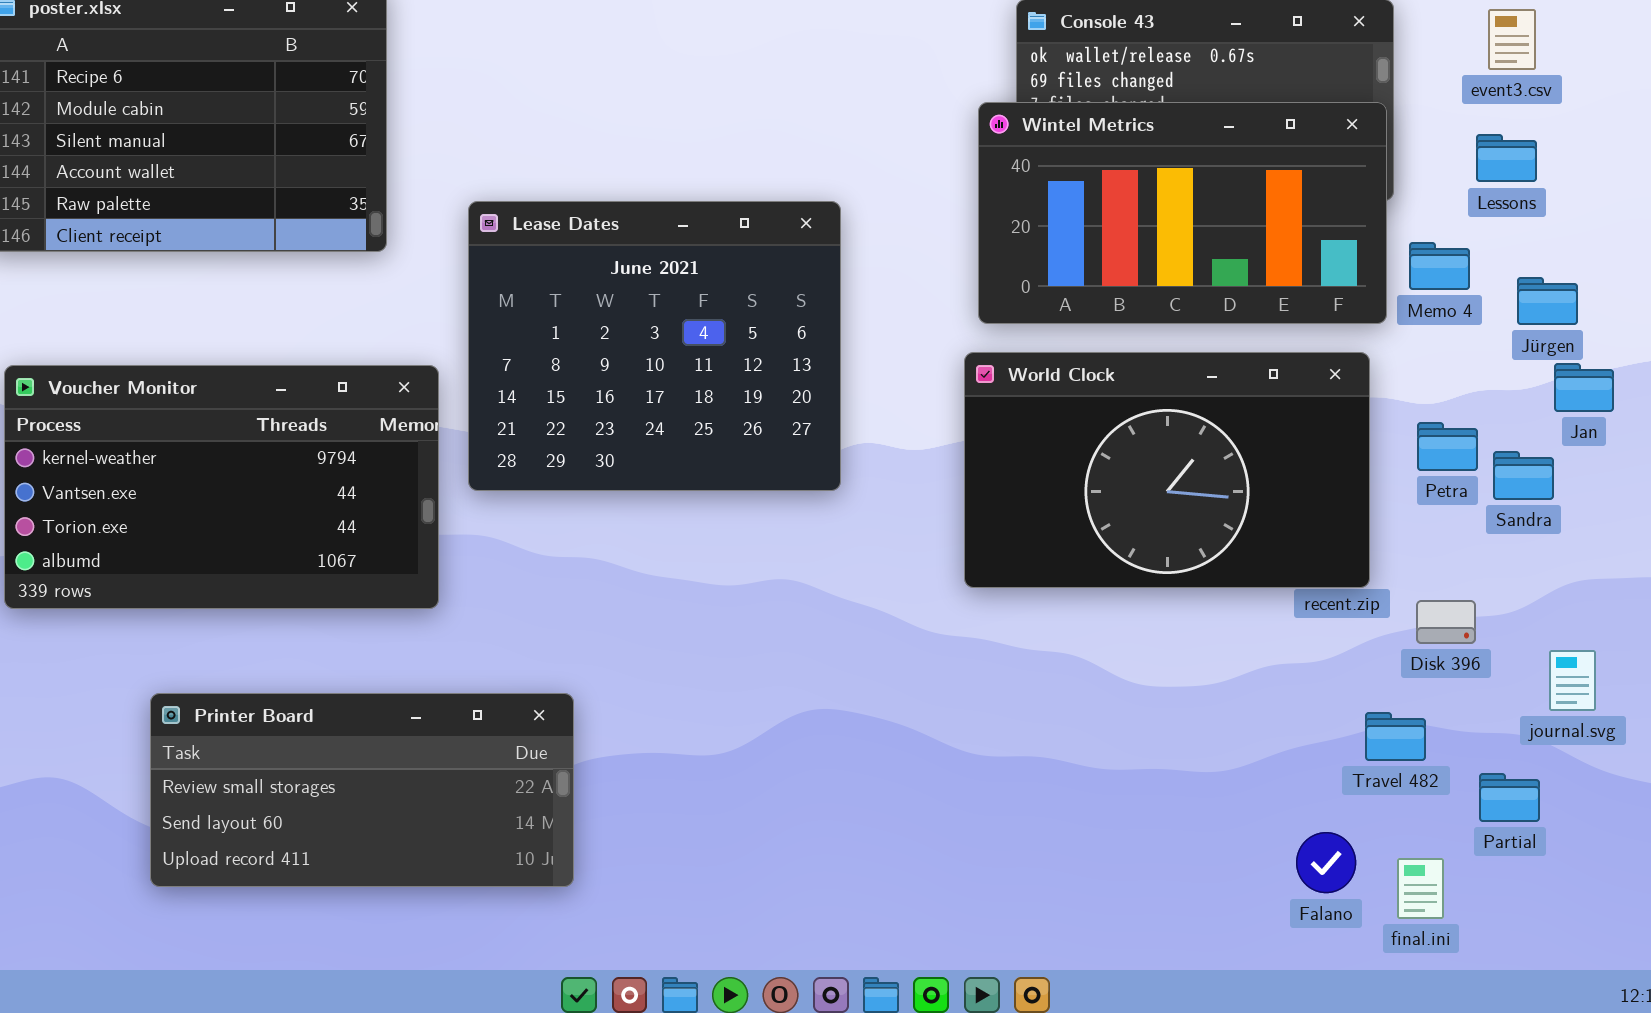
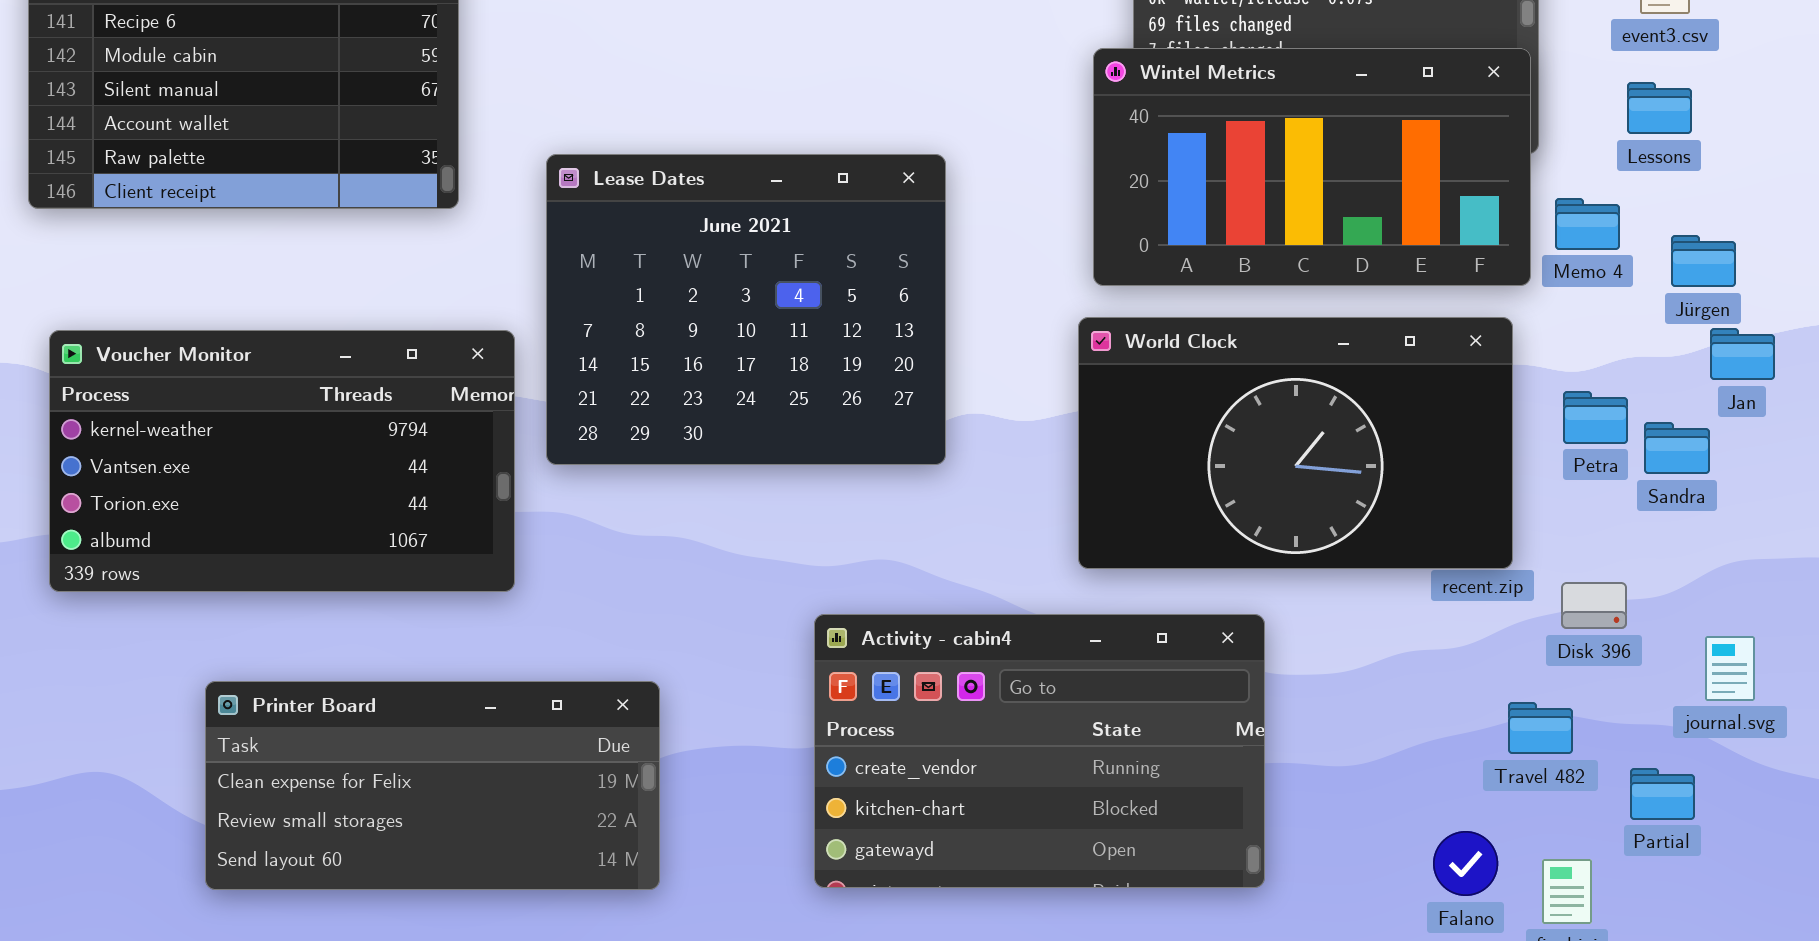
Activity - cabin4: none -> [814,614,1265,888], opened
Printer Board: [150,693,574,887] -> [205,681,660,890], scrolled up 1 row

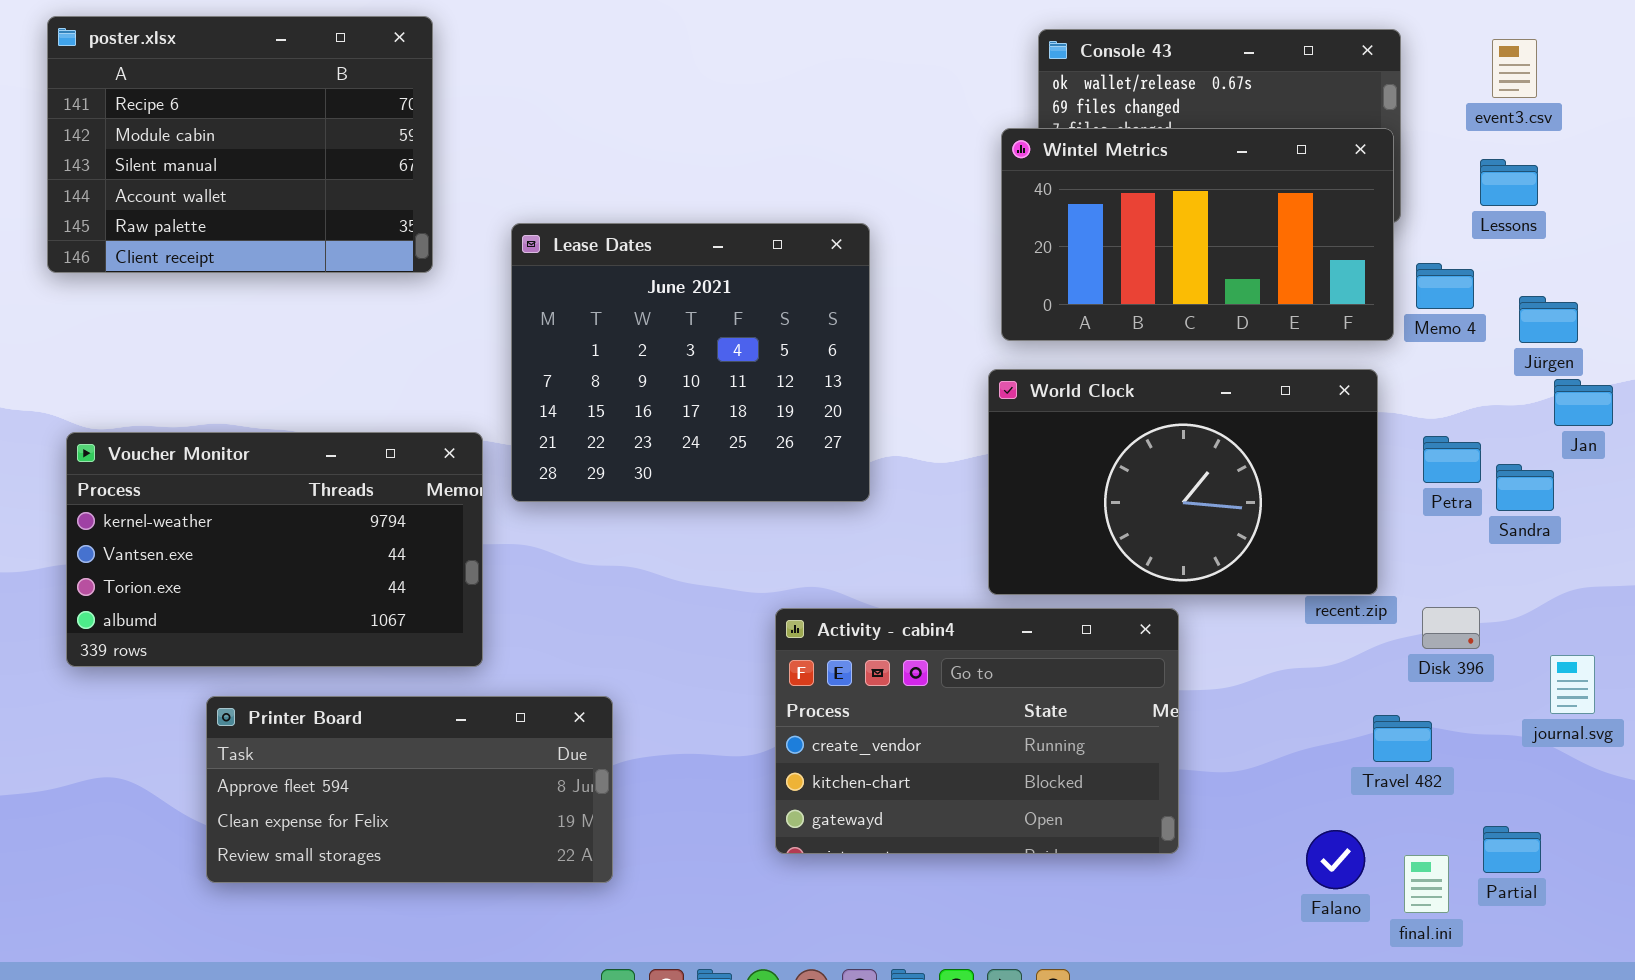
Voucher Monitor: [49,330,515,592] -> [66,432,483,667], moved
Activity - cabin4: [814,614,1265,888] -> [775,608,1179,854], moved
Printer Board: [205,681,660,890] -> [206,696,613,883], scrolled up 1 row
Partial: [1630,768,1695,820] -> [1483,826,1541,873], moved

